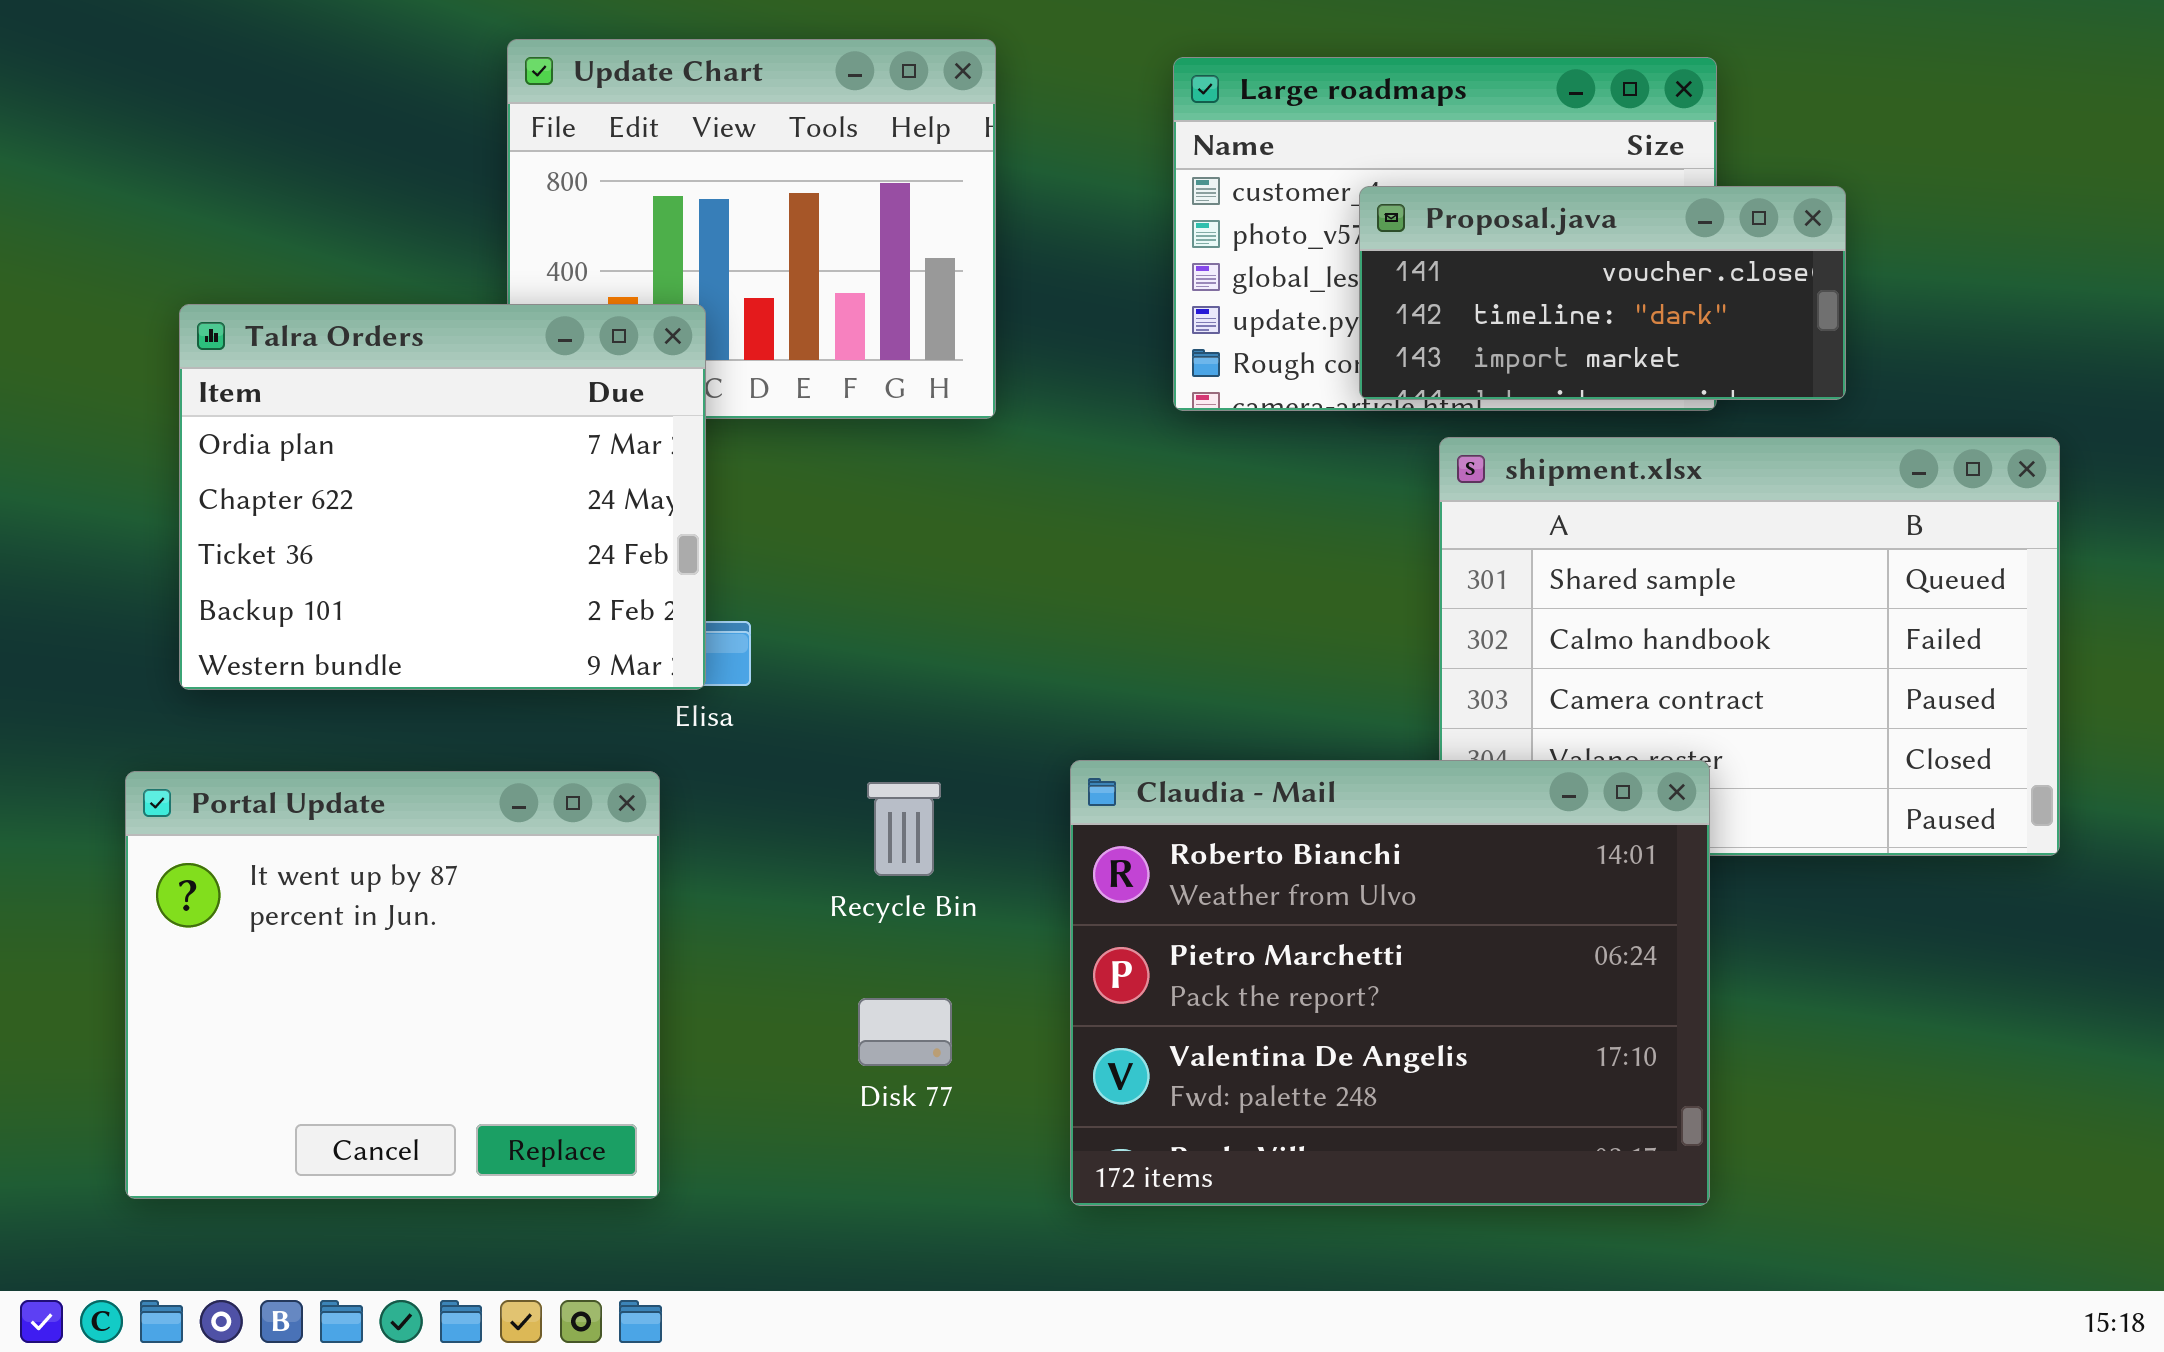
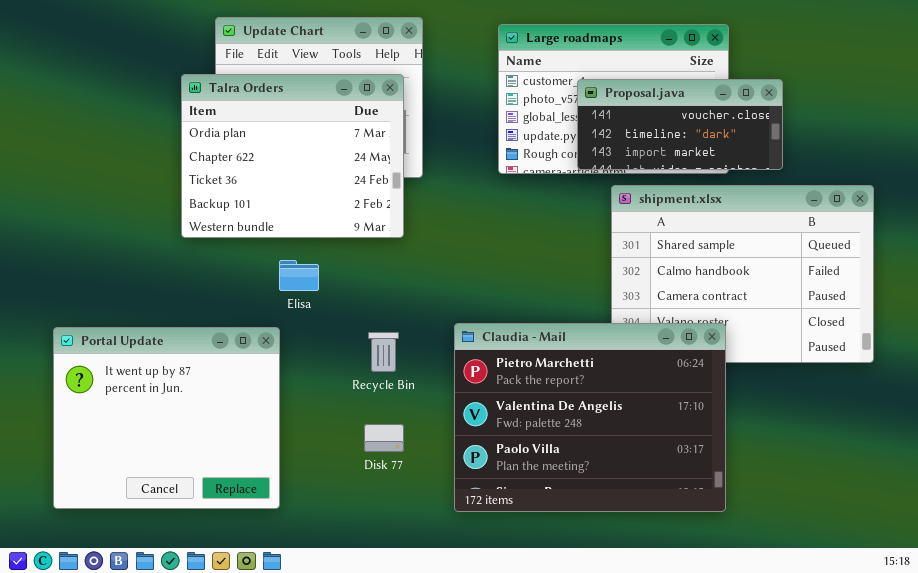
Talra Orders: [179,304,706,690] -> [181,74,404,238], moved
Claudia - Mail: [1070,760,1710,1206] -> [454,323,726,512], scrolled down 1 row

